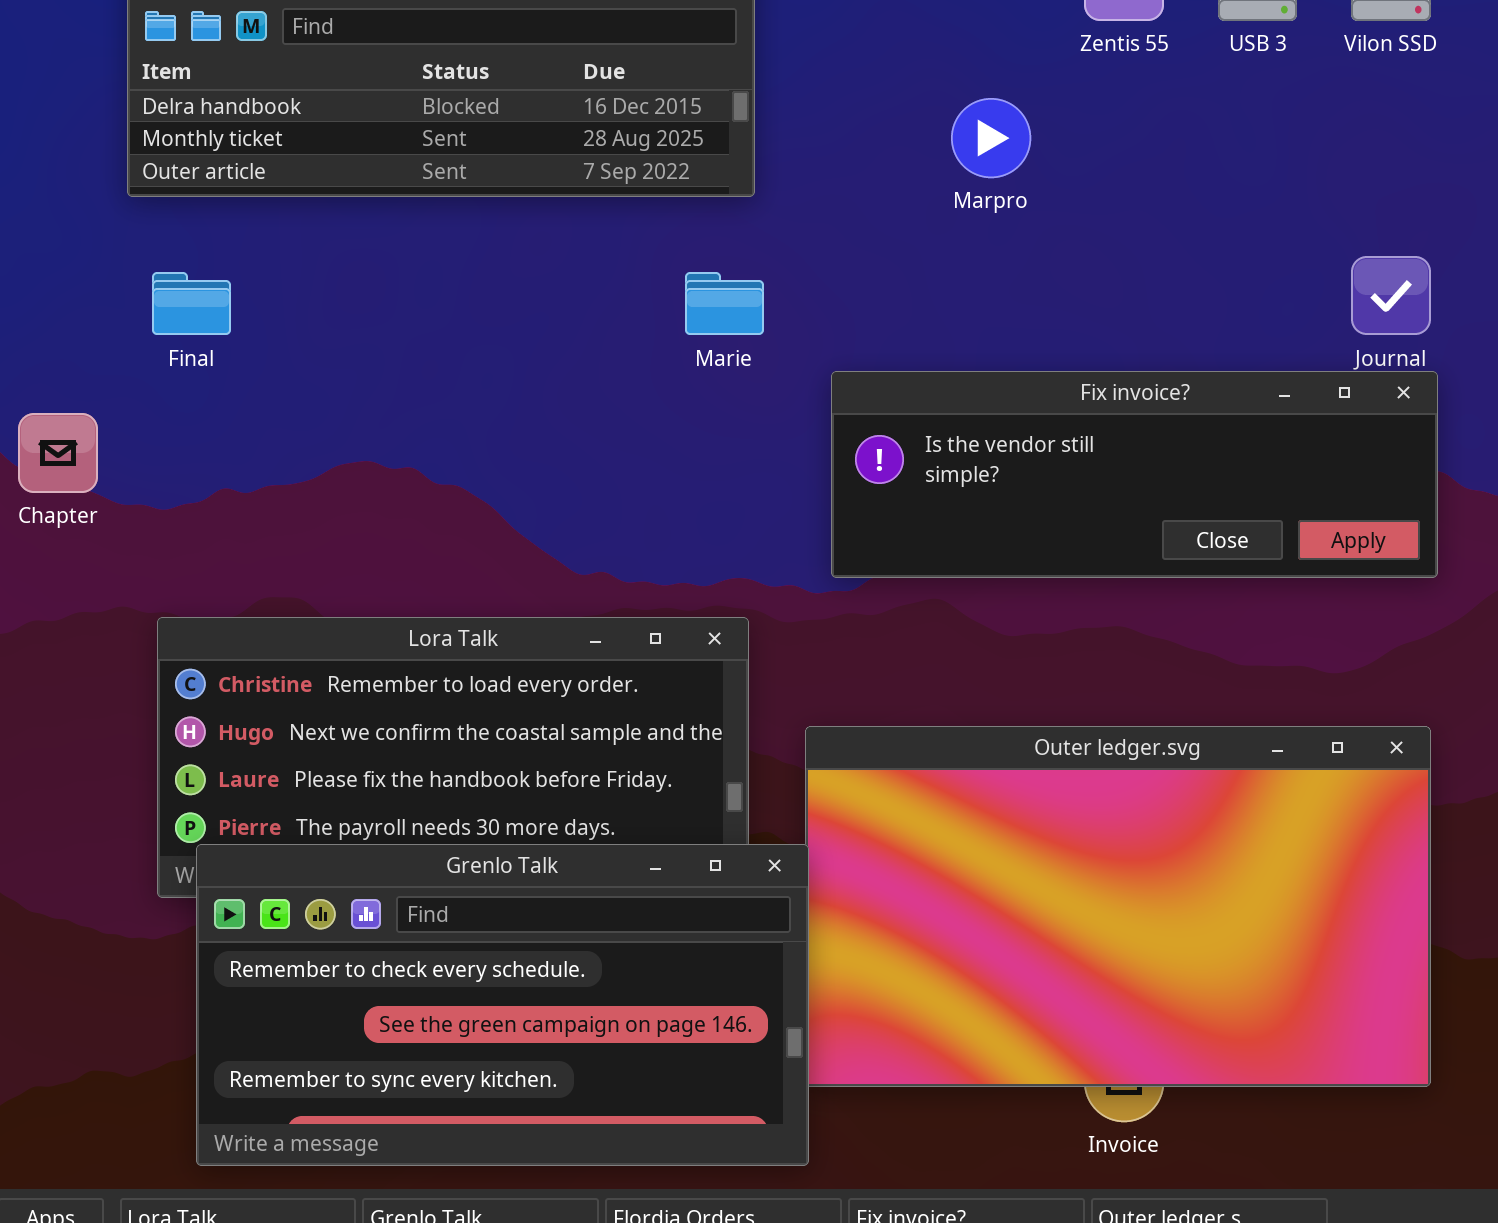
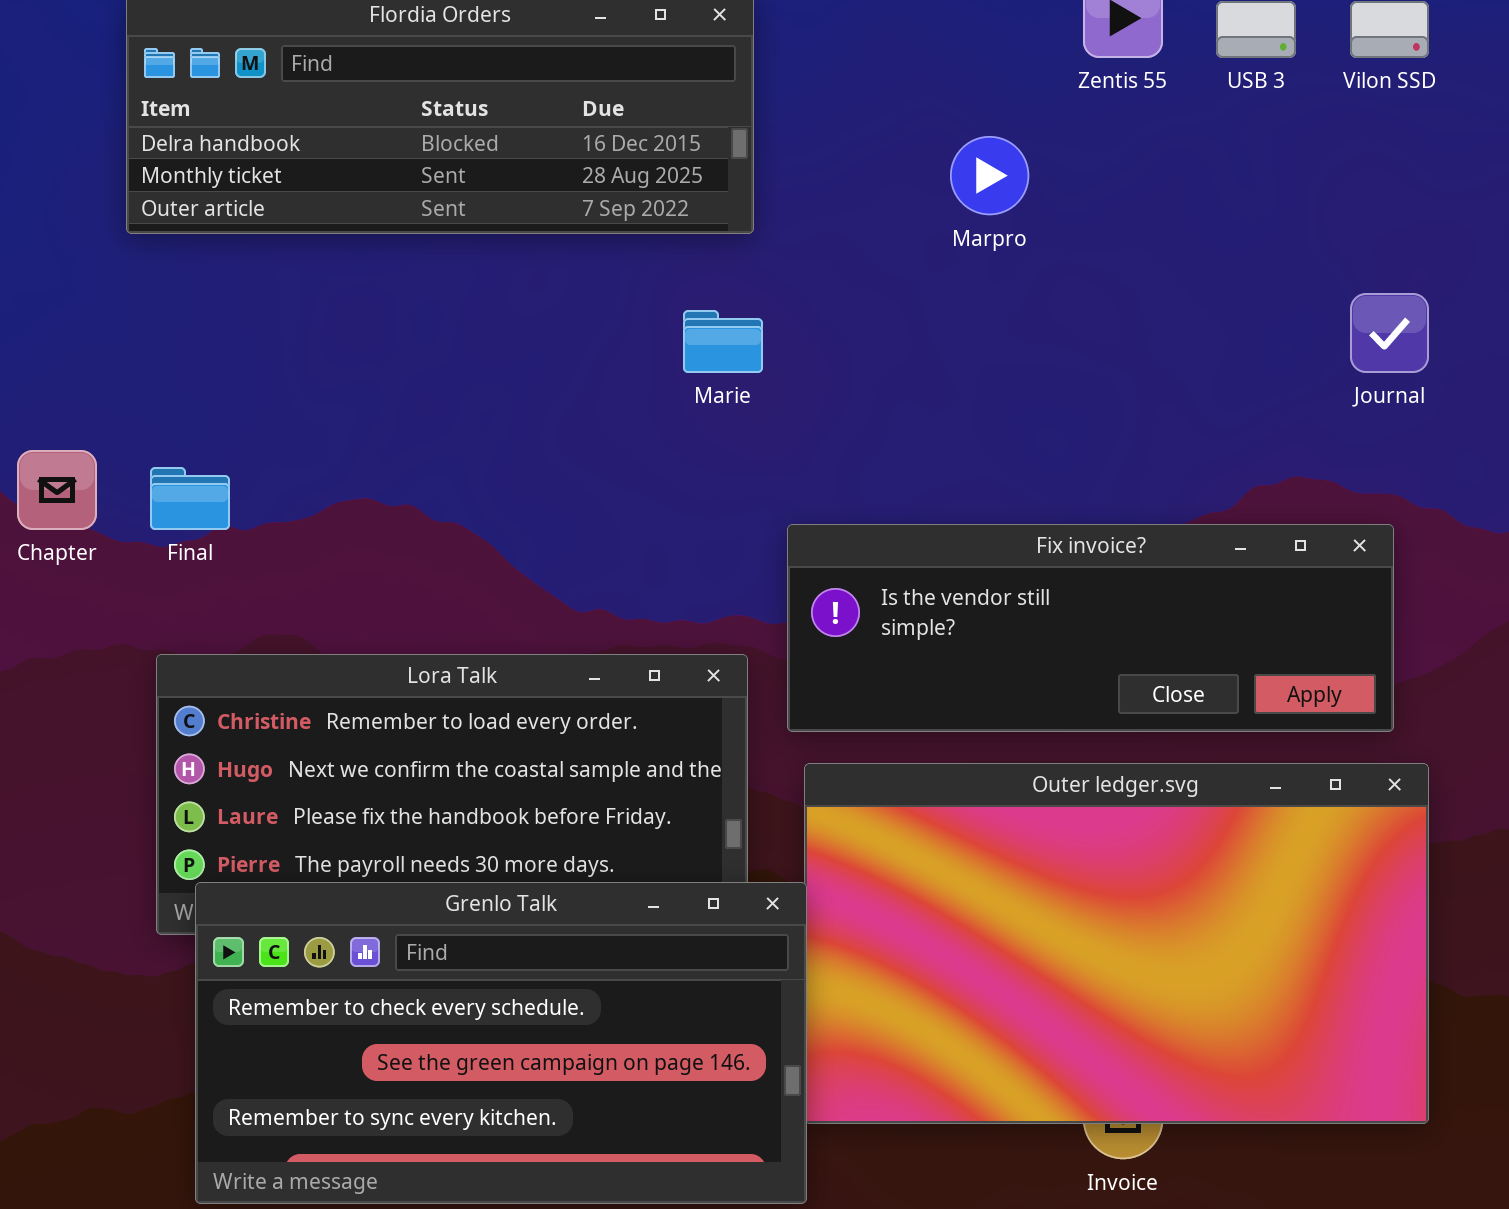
Final: [152,272,231,335] -> [150,467,230,530], moved
Fix invoice?: [831,371,1438,578] -> [787,524,1394,732], moved

